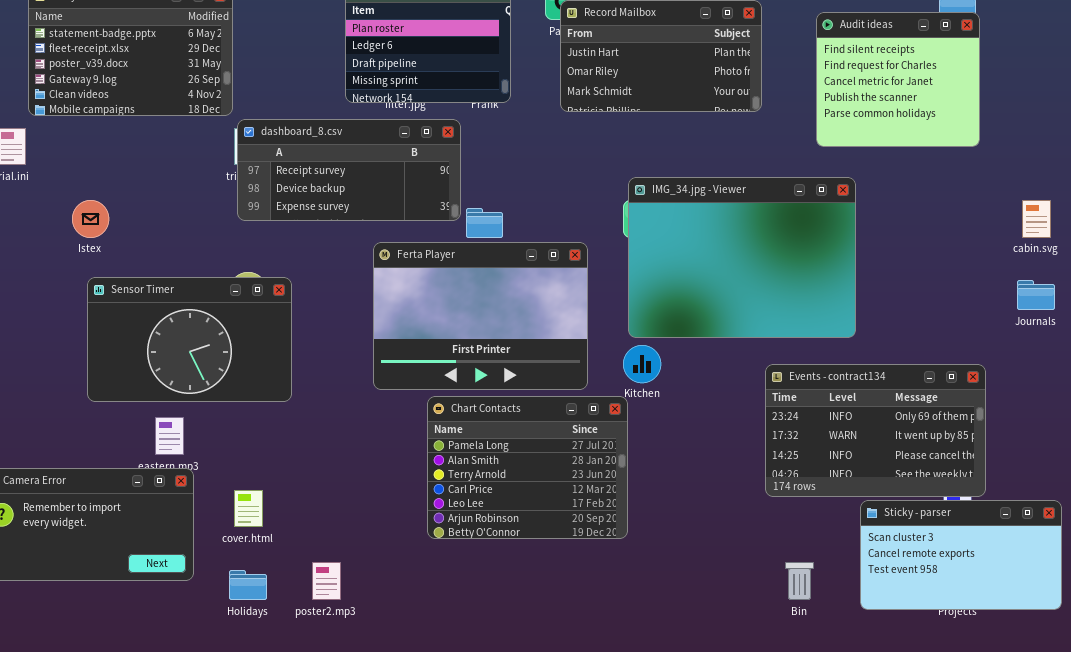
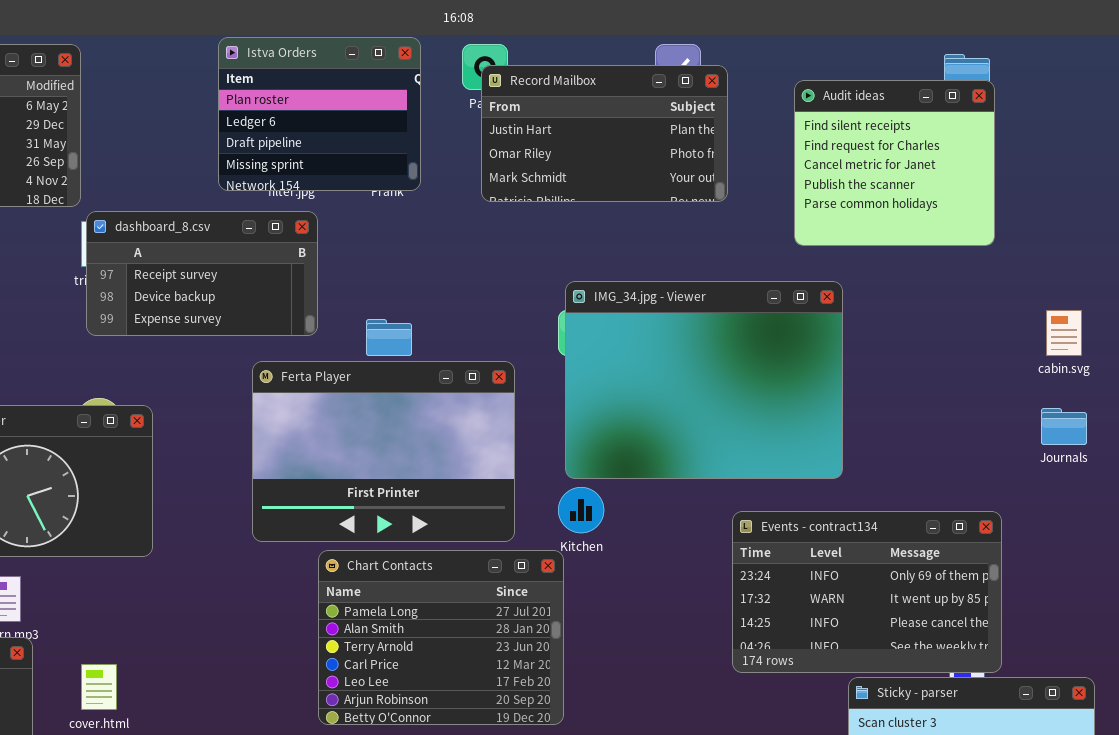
dashboard_8.csv: [237,119,461,221] -> [86,211,318,336], resized

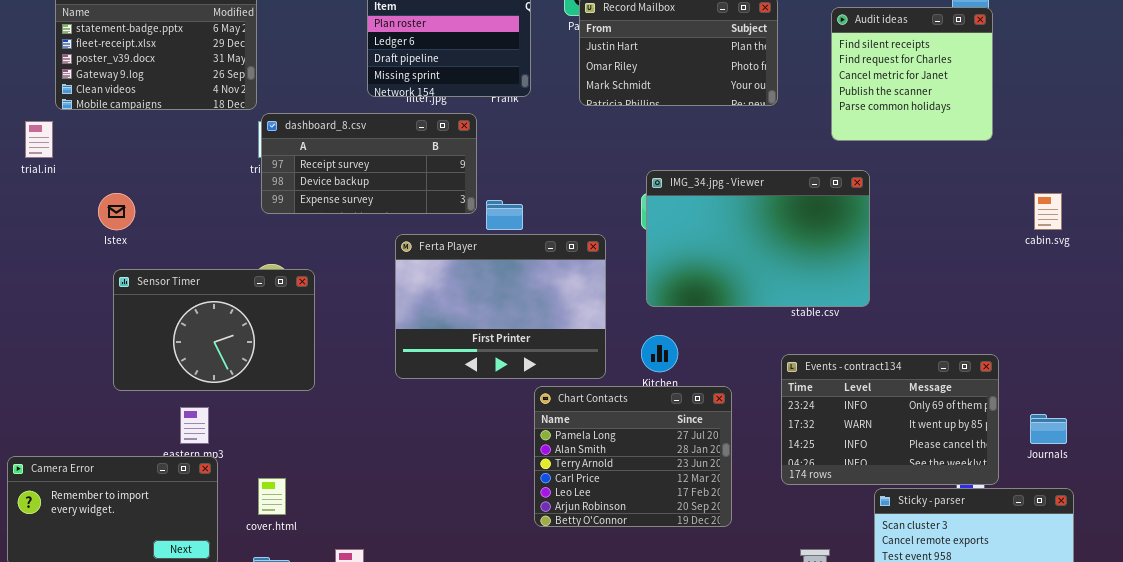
dashboard_8.csv: [86,211,318,336] -> [261,113,477,214], resized
IMG_34.jpg - Viewer: [565,281,843,479] -> [646,170,870,307], resized
Journals: [1041,408,1087,445] -> [1030,414,1067,444], moved
Chart Contacts: [318,550,564,725] -> [534,386,732,527], moved

